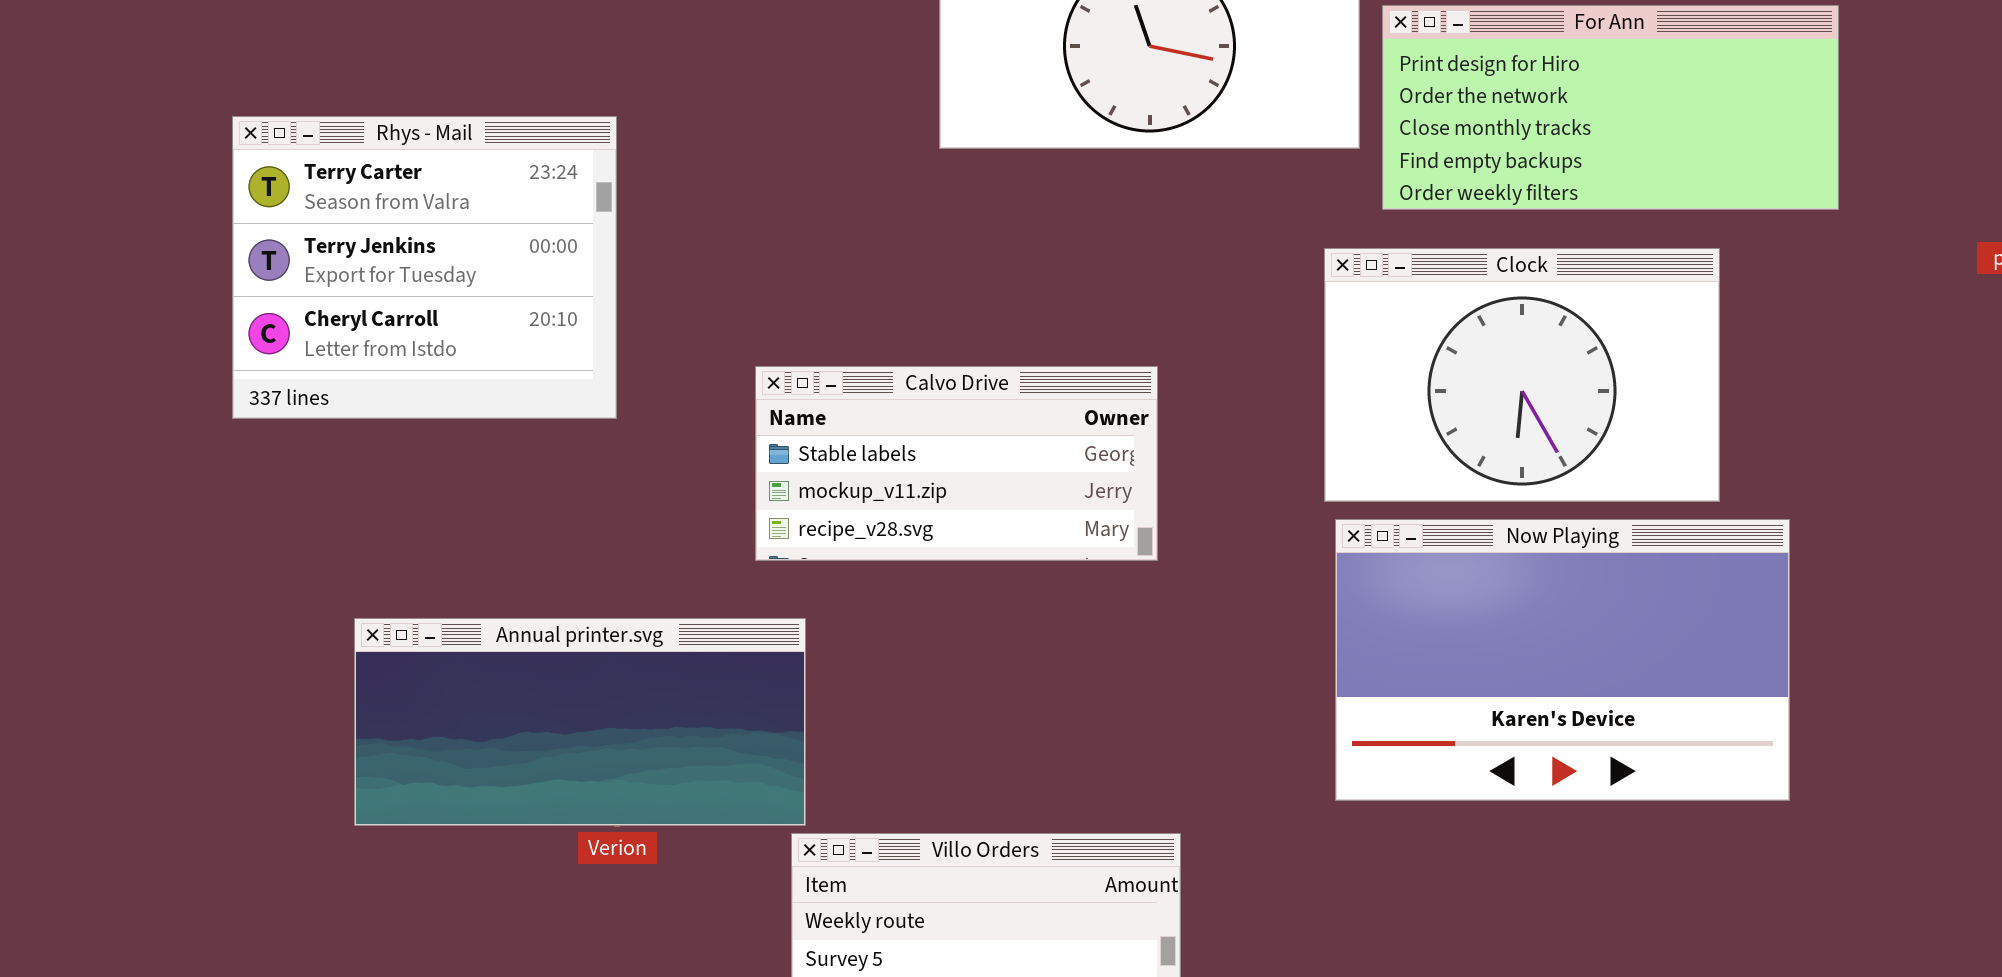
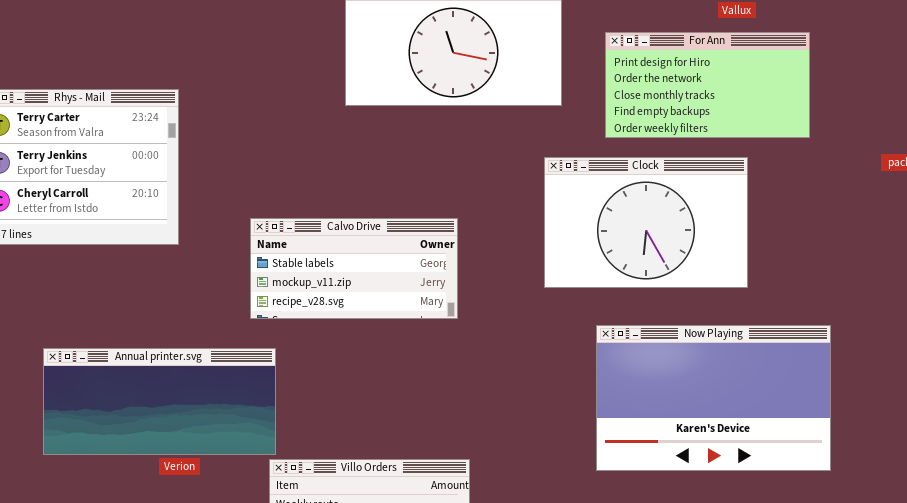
For Ann: [1382,5,1839,210] -> [605,32,810,138], resized
Now Playing: [1335,519,1790,801] -> [596,325,831,471], moved

